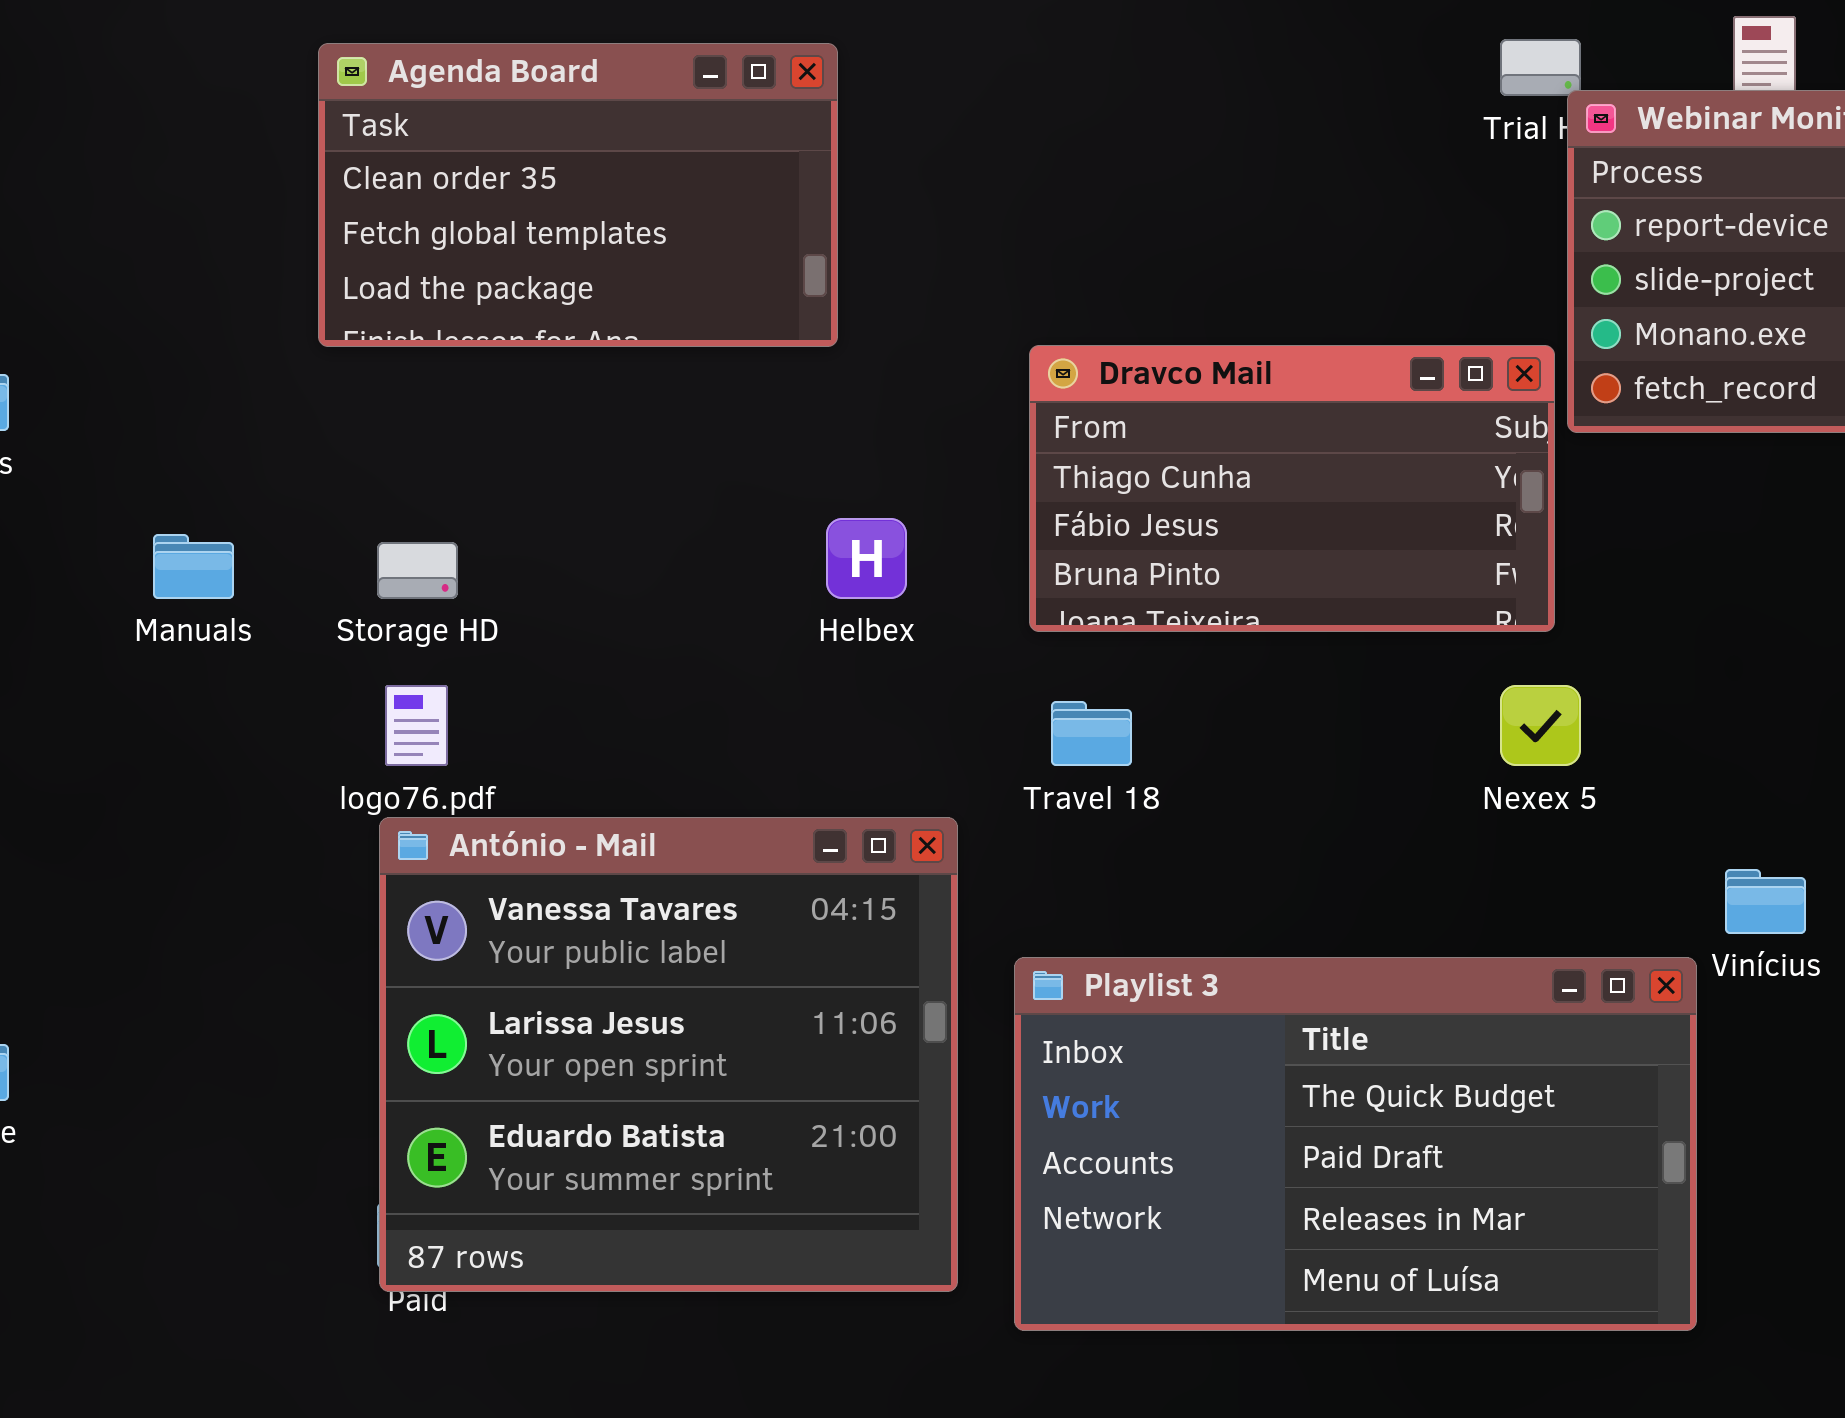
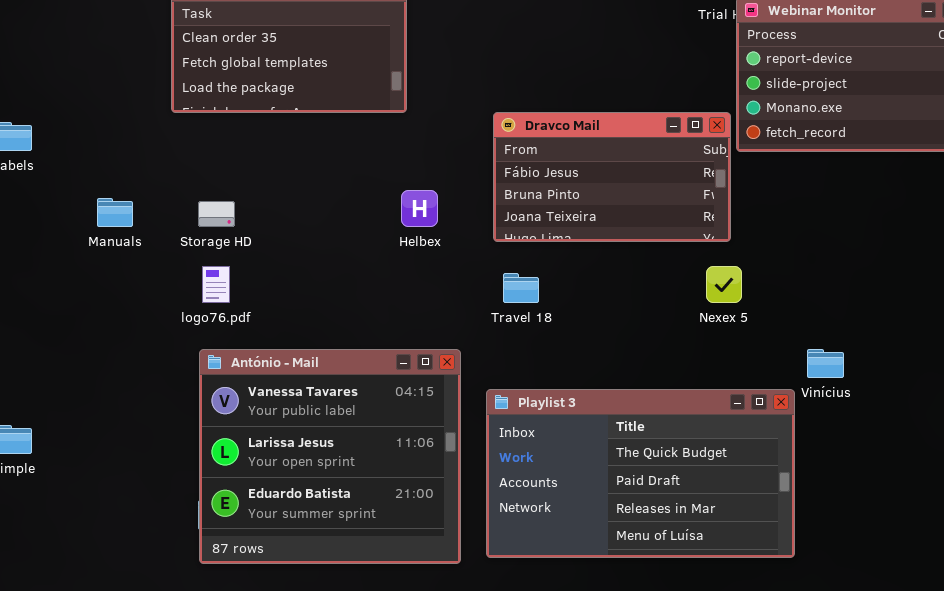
Dravco Mail: [1029,345,1555,632] -> [493,112,731,242], scrolled down 1 row
António - Mail: [379,817,958,1292] -> [199,349,461,564], moved

